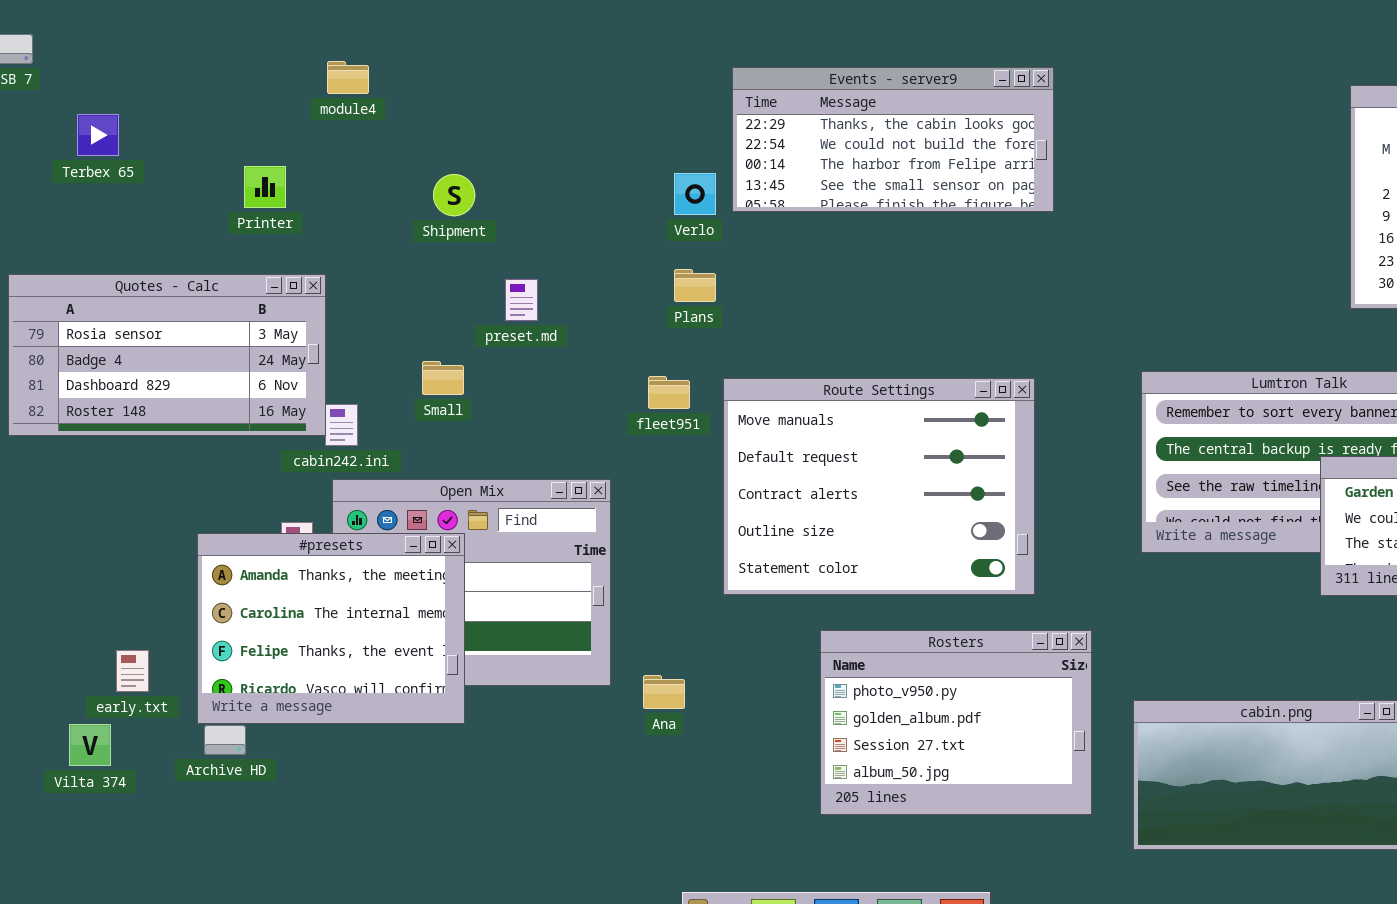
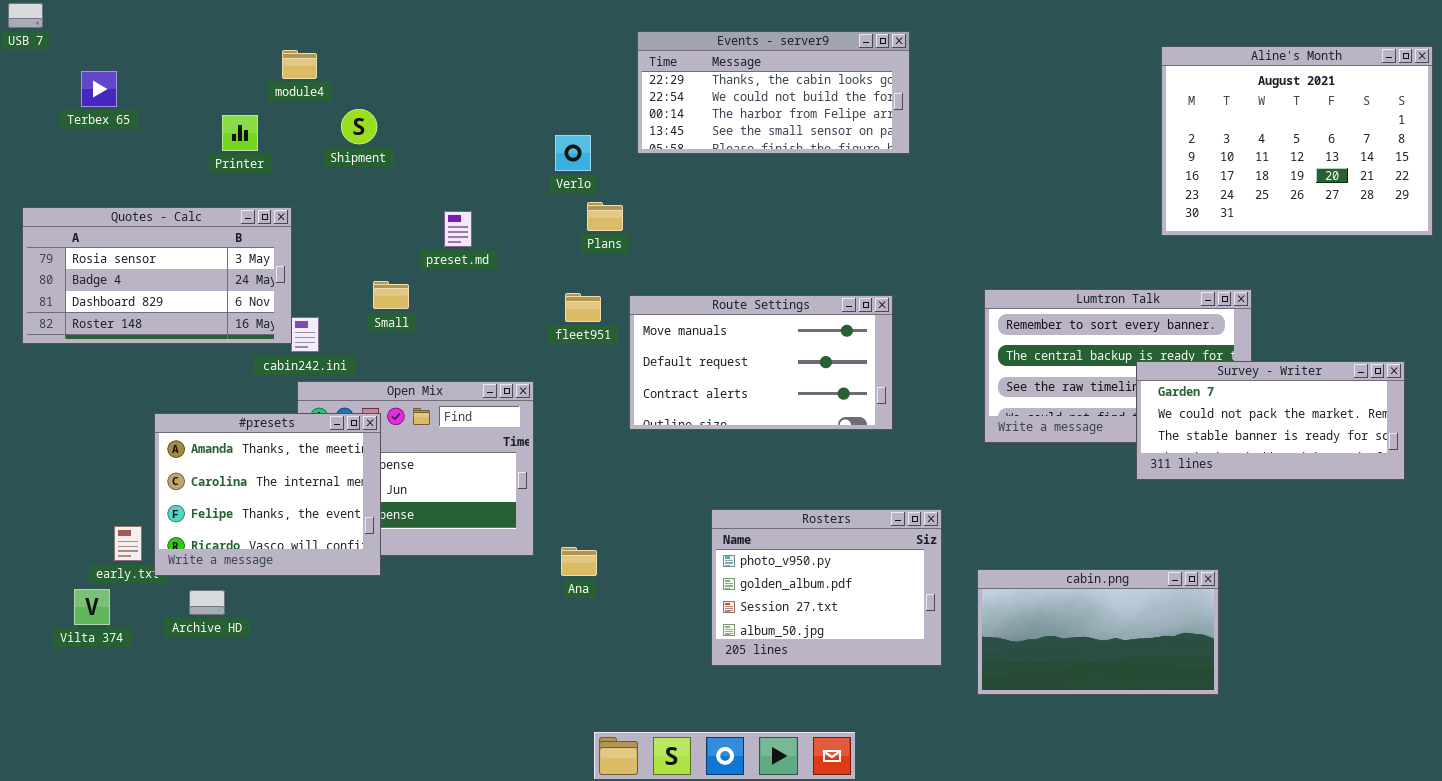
module4: [327,61,369,94] -> [282,50,317,79], moved
Verlo: [674,173,716,215] -> [555,135,591,171], moved
Shipment: [433,174,475,216] -> [341,109,377,144], moved
Route Settings: [723,378,1035,595] -> [629,295,893,430], resized
#presets: [197,533,465,724] -> [154,413,381,576], moved

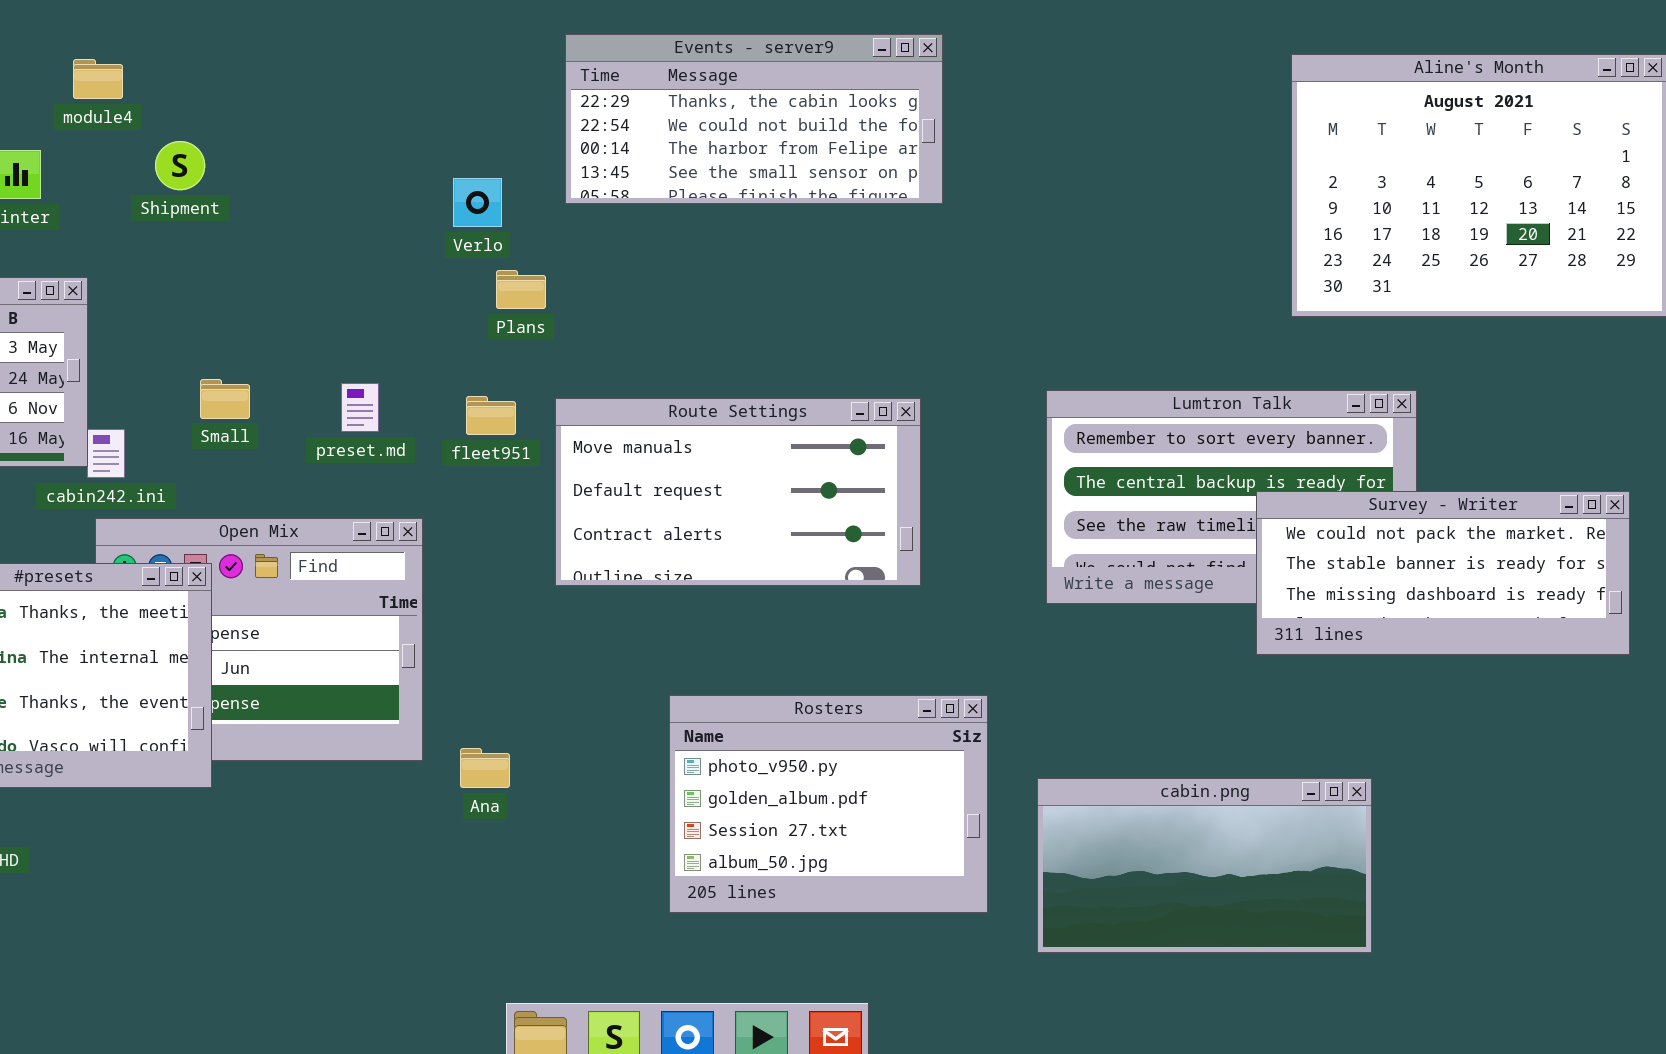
preset.md: [444,211,472,247] -> [341,383,379,432], moved
Survey - Writer: [1136,361,1405,480] -> [1256,491,1630,655], scrolled down 1 row

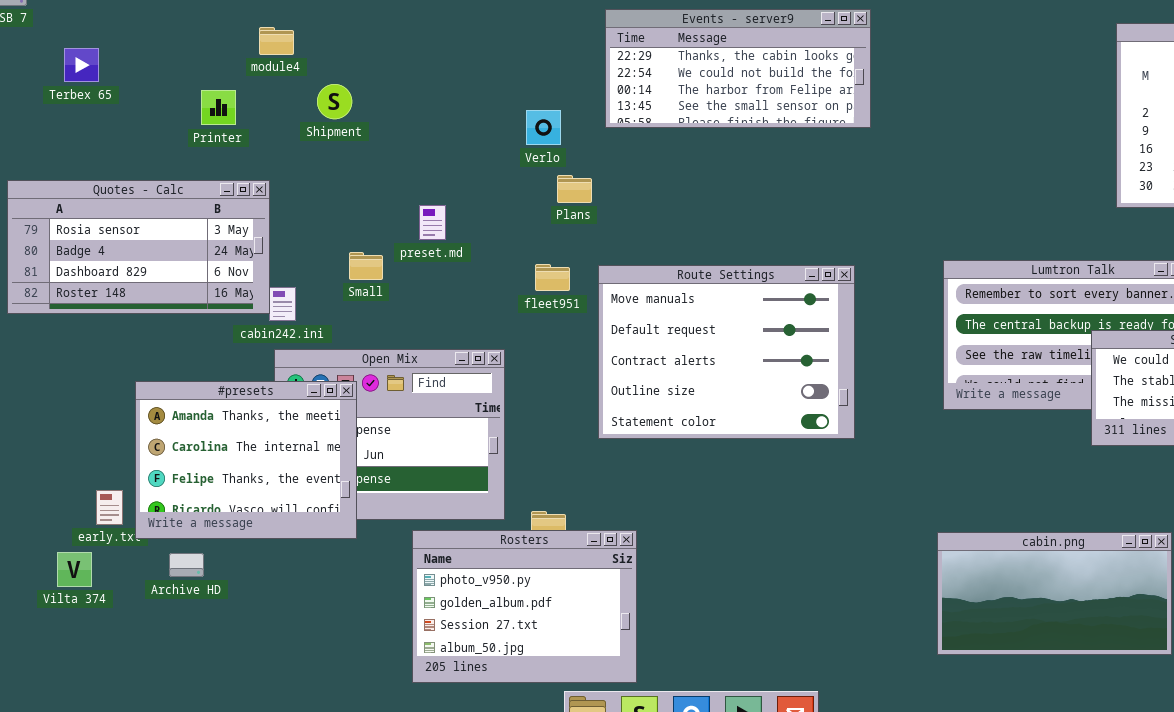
preset.md: [341,383,379,432] -> [419,205,446,240], moved
Route Settings: [555,398,921,586] -> [598,265,855,439], resized
Rosters: [669,695,988,913] -> [412,530,637,683], moved

